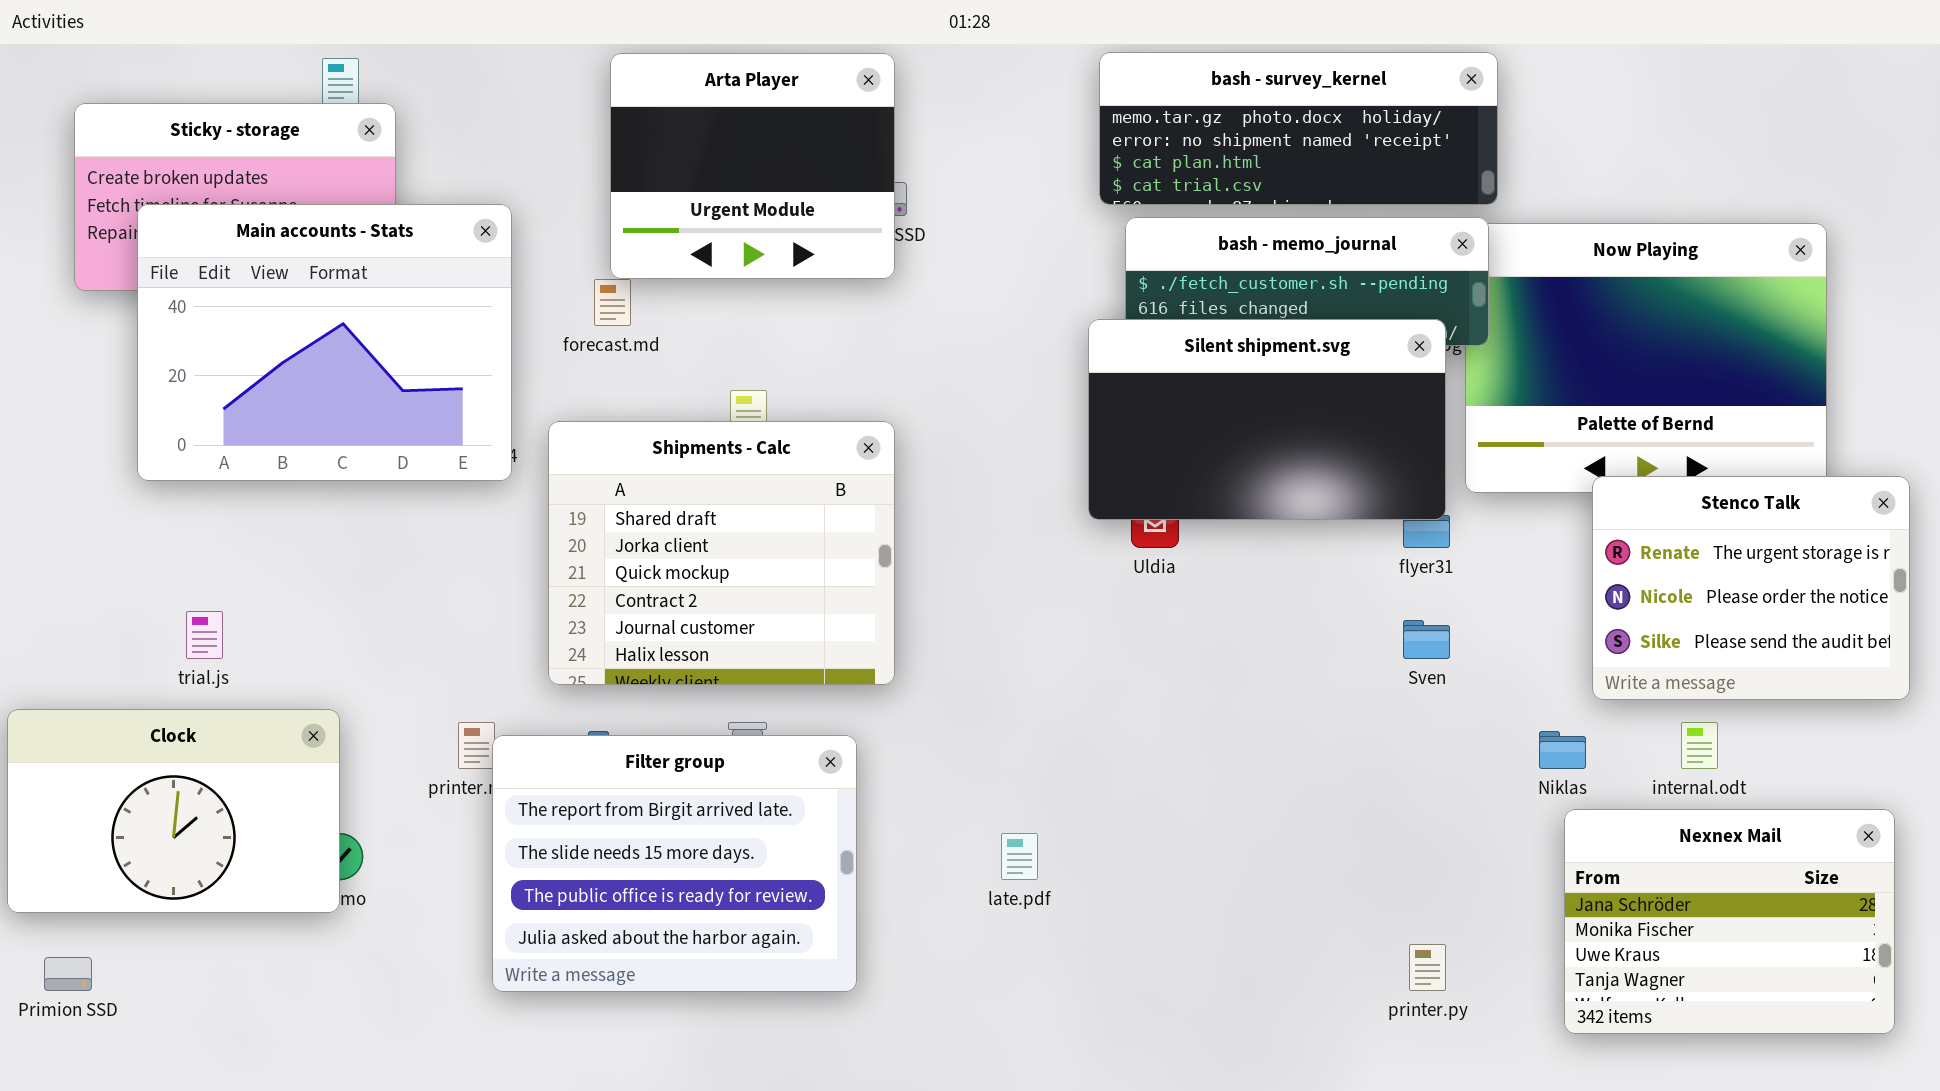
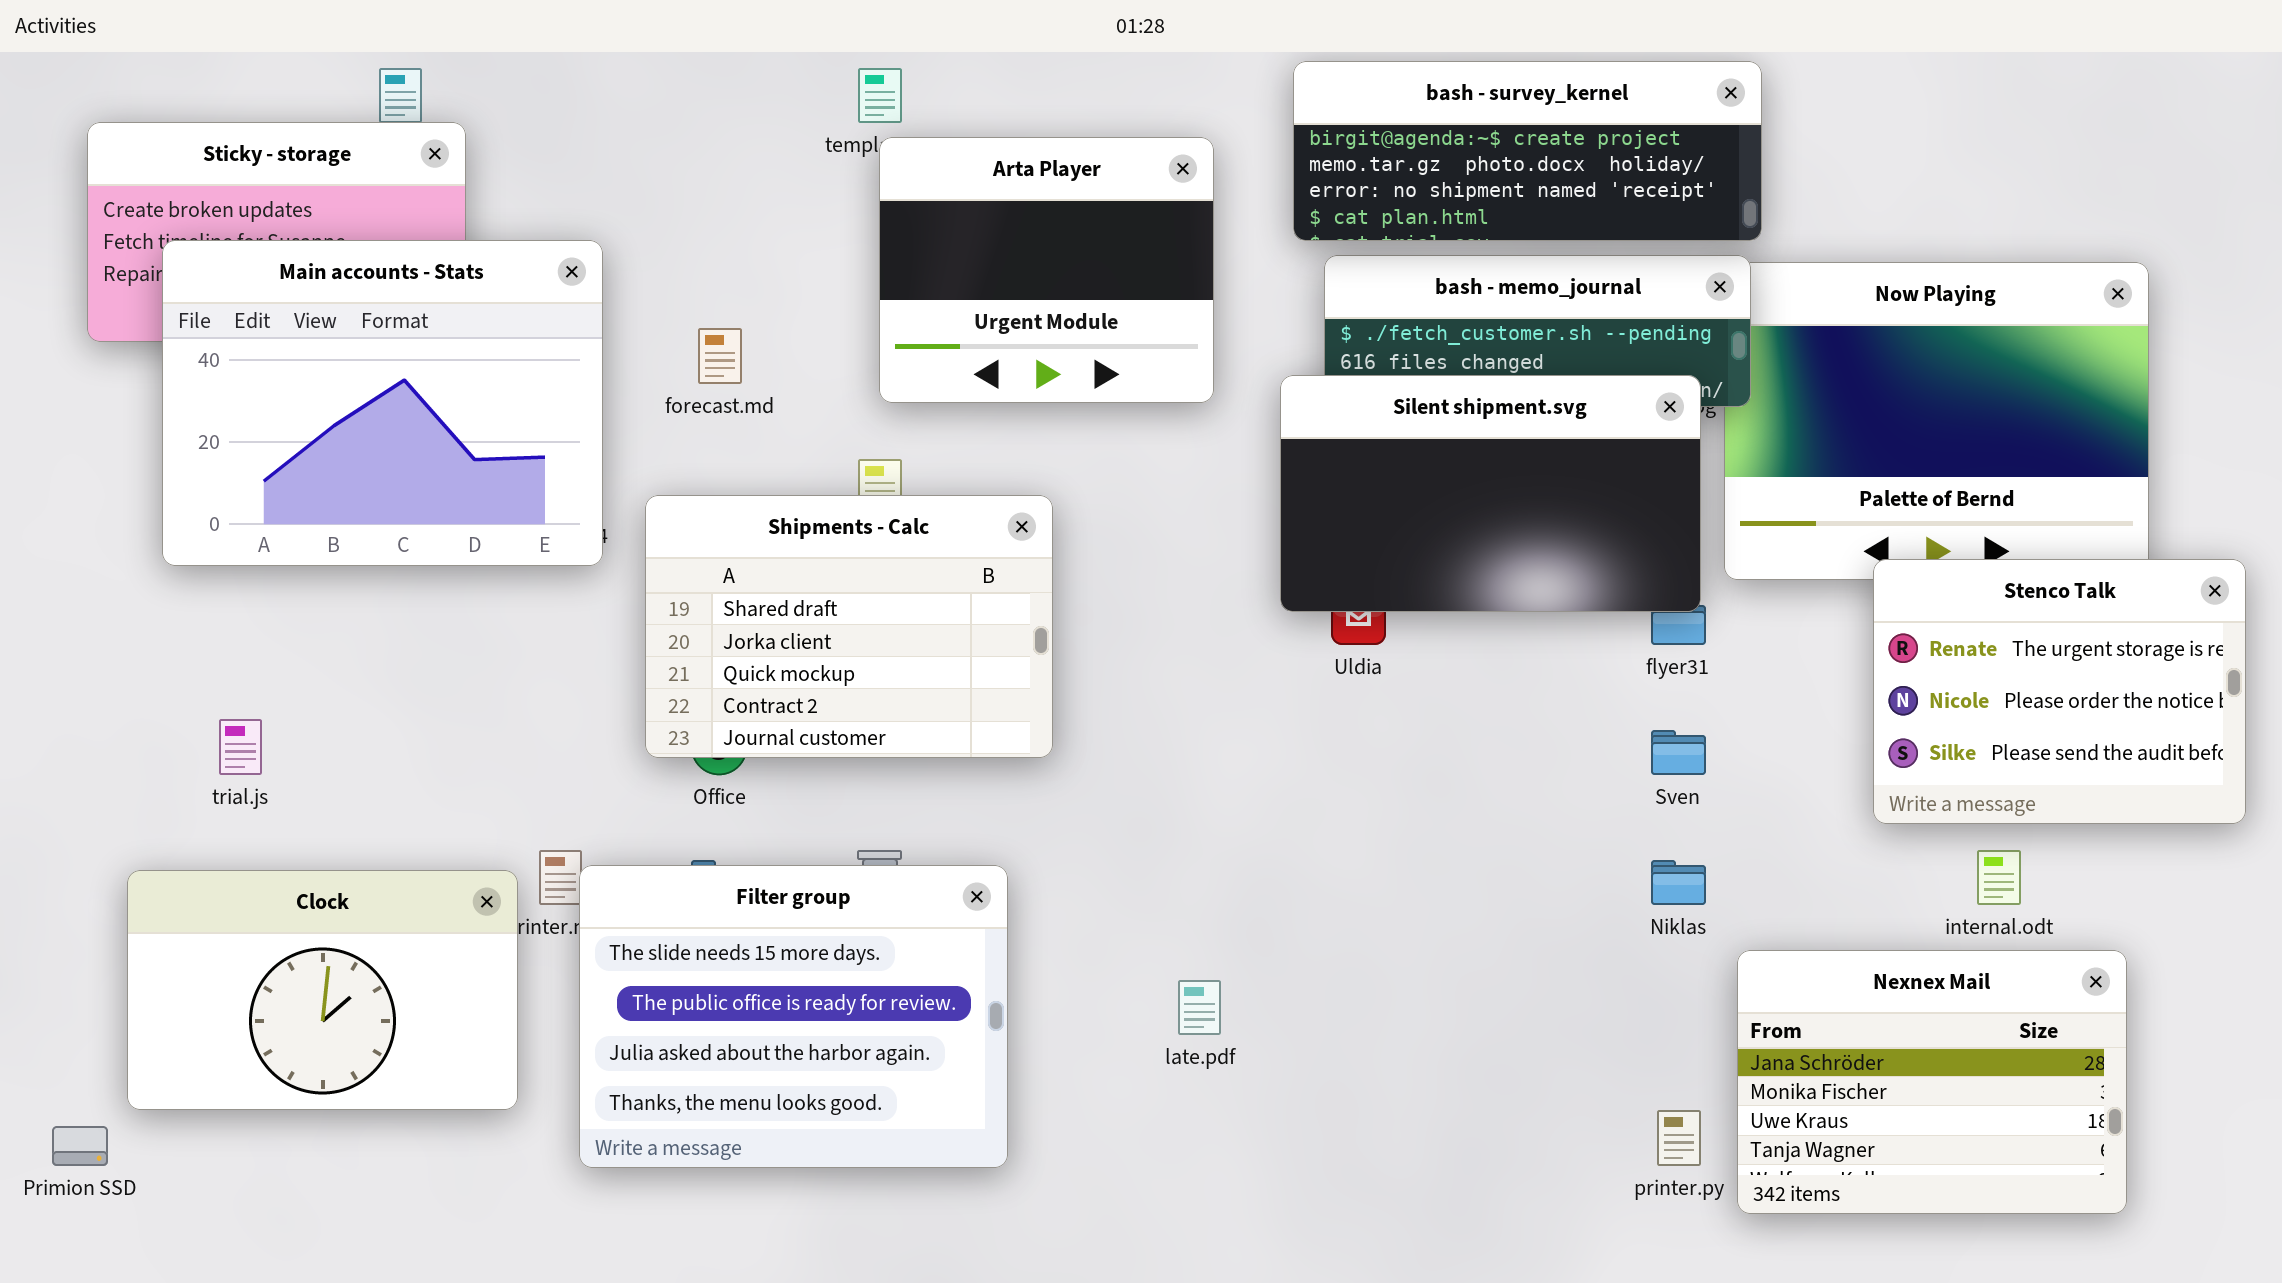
bash - survey_kernel: [1099,52,1498,205] -> [1293,61,1762,241], scrolled up 1 row
Arta Player: [610,53,895,279] -> [879,137,1214,403], moved
Shipments - Calc: [548,421,895,685] -> [645,495,1053,758], resized
Clock: [7,709,340,913] -> [127,870,518,1110], moved
Niklas: [1539,731,1586,769] -> [1651,860,1706,905], moved
Filter group: [492,735,857,992] -> [579,865,1008,1168], scrolled down 1 row
Nexnex Mail: [1564,809,1895,1034] -> [1737,950,2127,1214], moved

